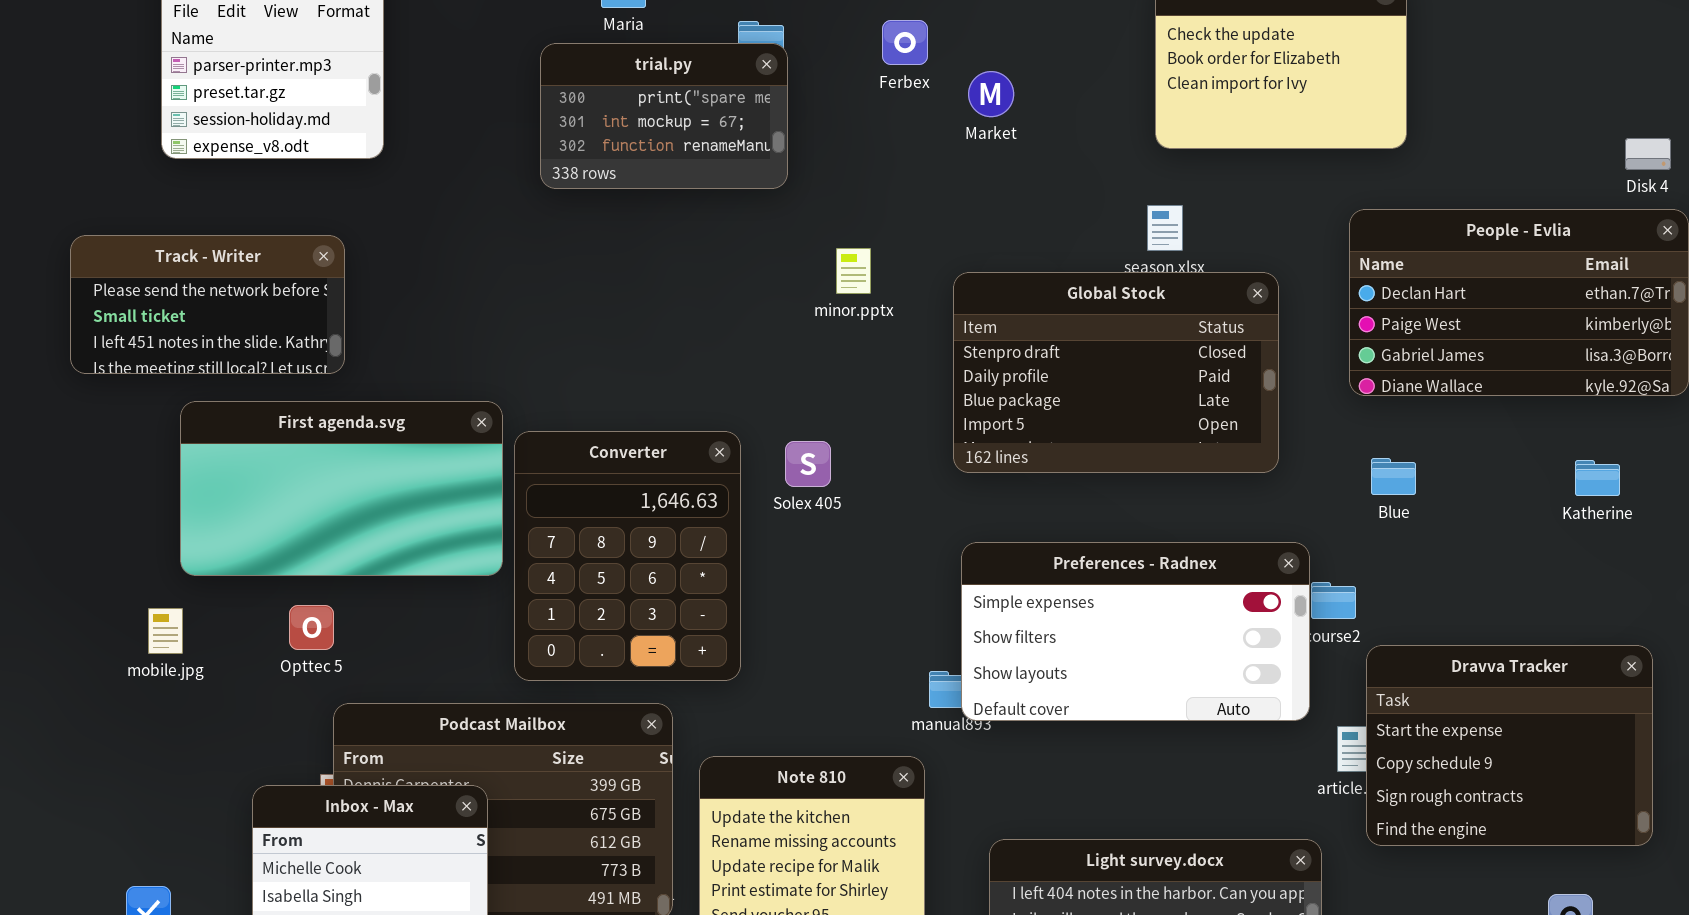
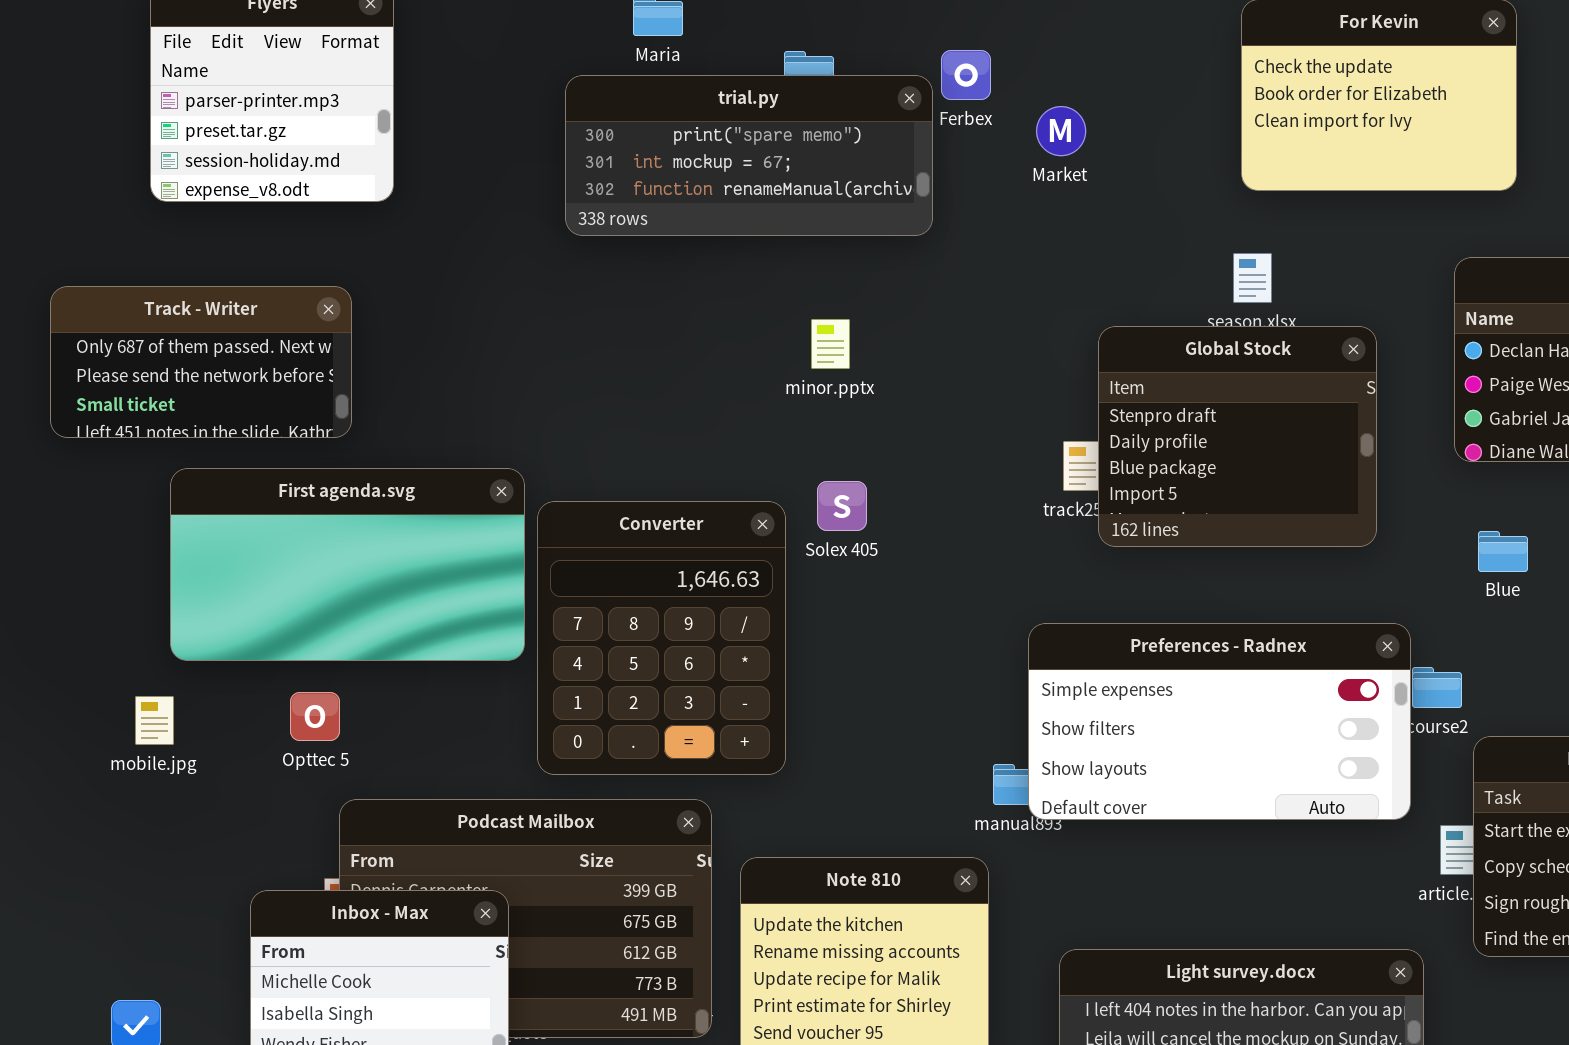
trial.py: [540,43,788,189] -> [565,75,933,236], resized
Track - Writer: [70,235,345,374] -> [50,286,352,438], scrolled up 1 row
minor.pptx: [836,248,871,294] -> [811,319,850,369], moved
Global Stock: [953,272,1279,473] -> [1098,326,1377,547], resized
Solex 405: [785,441,831,487] -> [817,481,867,531], moved

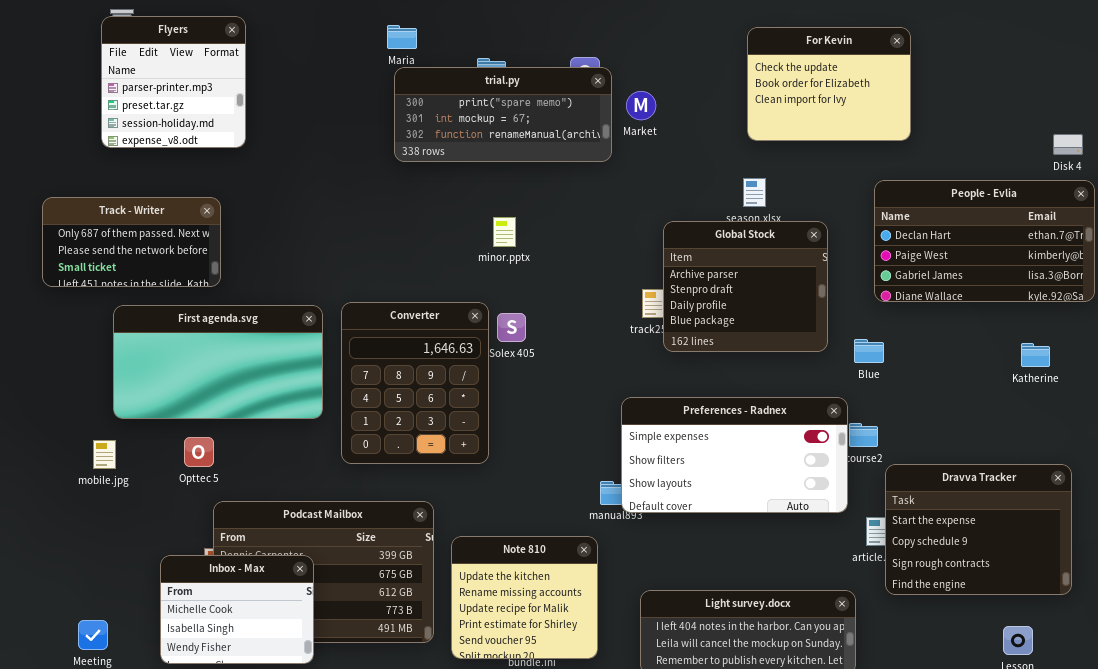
trial.py: [565,75,933,236] -> [394,67,612,162], moved
Global Stock: [1098,326,1377,547] -> [663,221,828,352], scrolled up 1 row
Converter: [537,501,786,775] -> [341,302,489,464], moved
Blue: [1478,531,1528,572] -> [854,339,884,363], moved

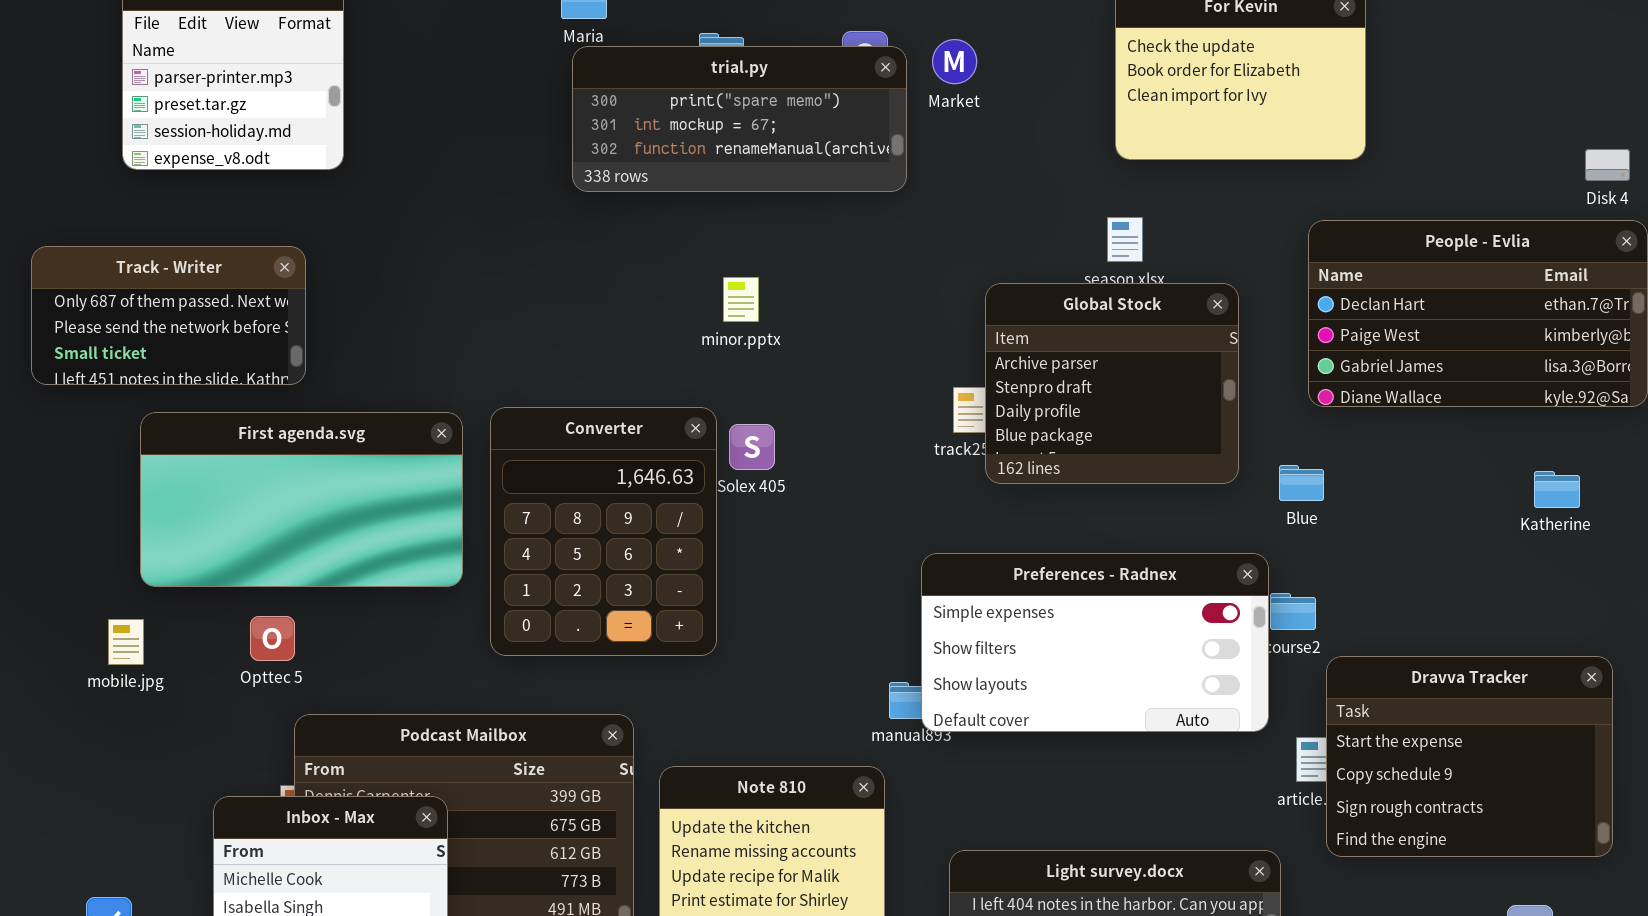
Market: [626,91,656,120] -> [932,39,977,84], moved

